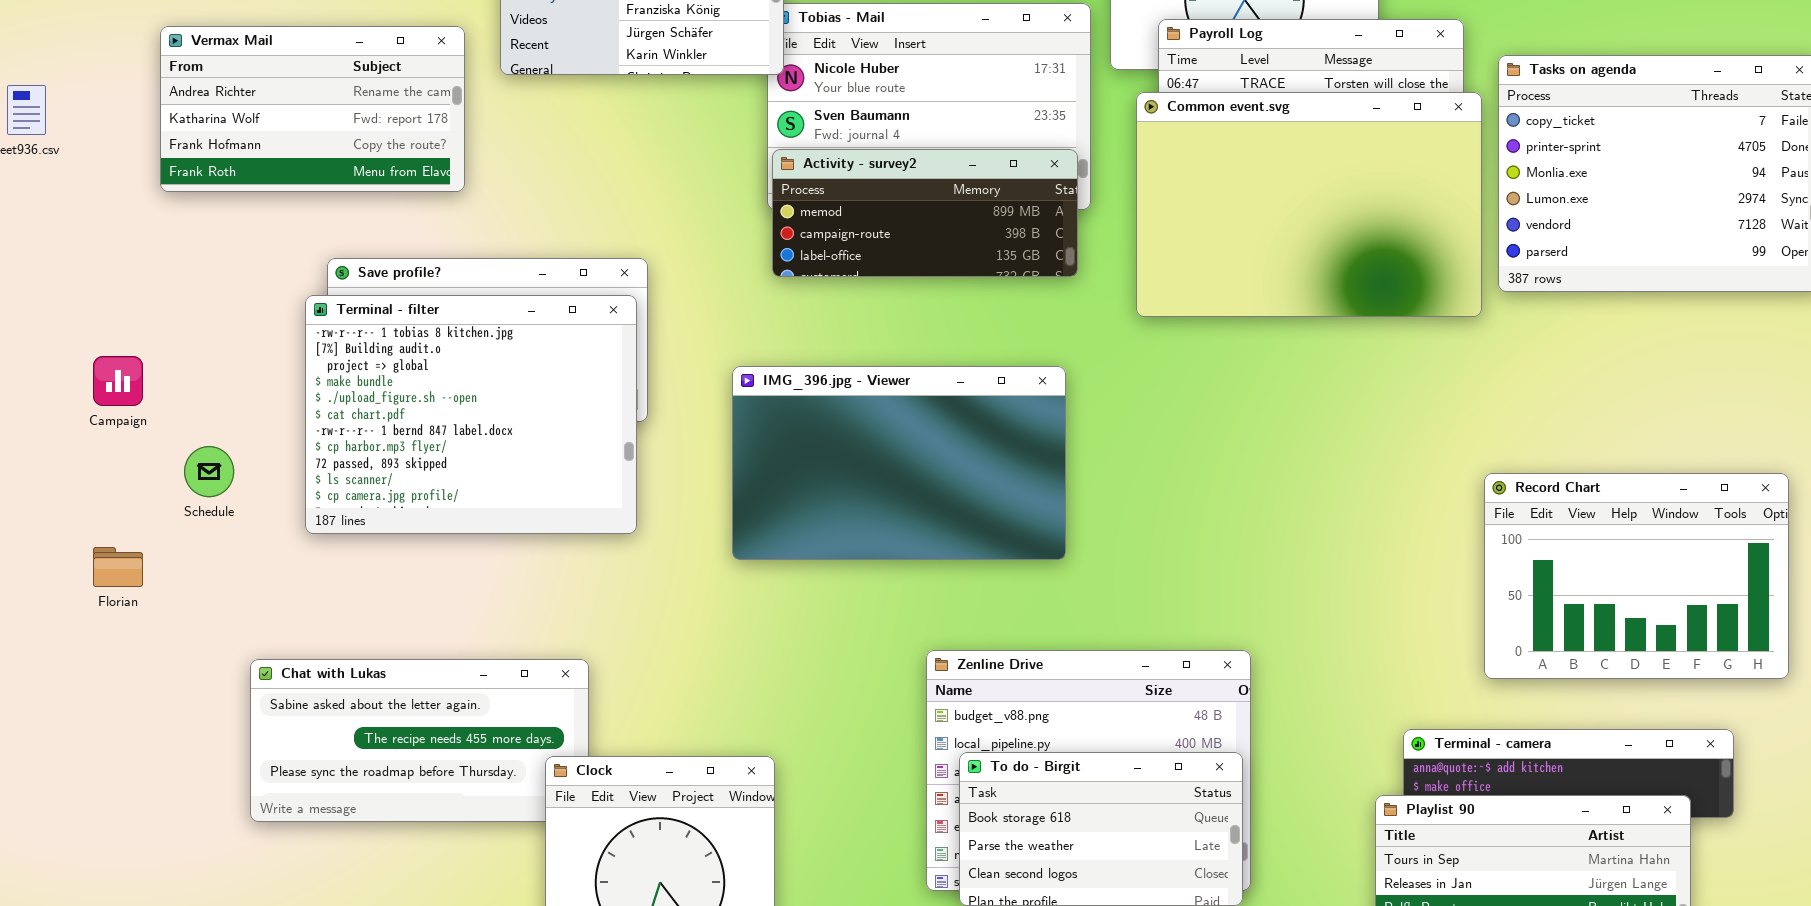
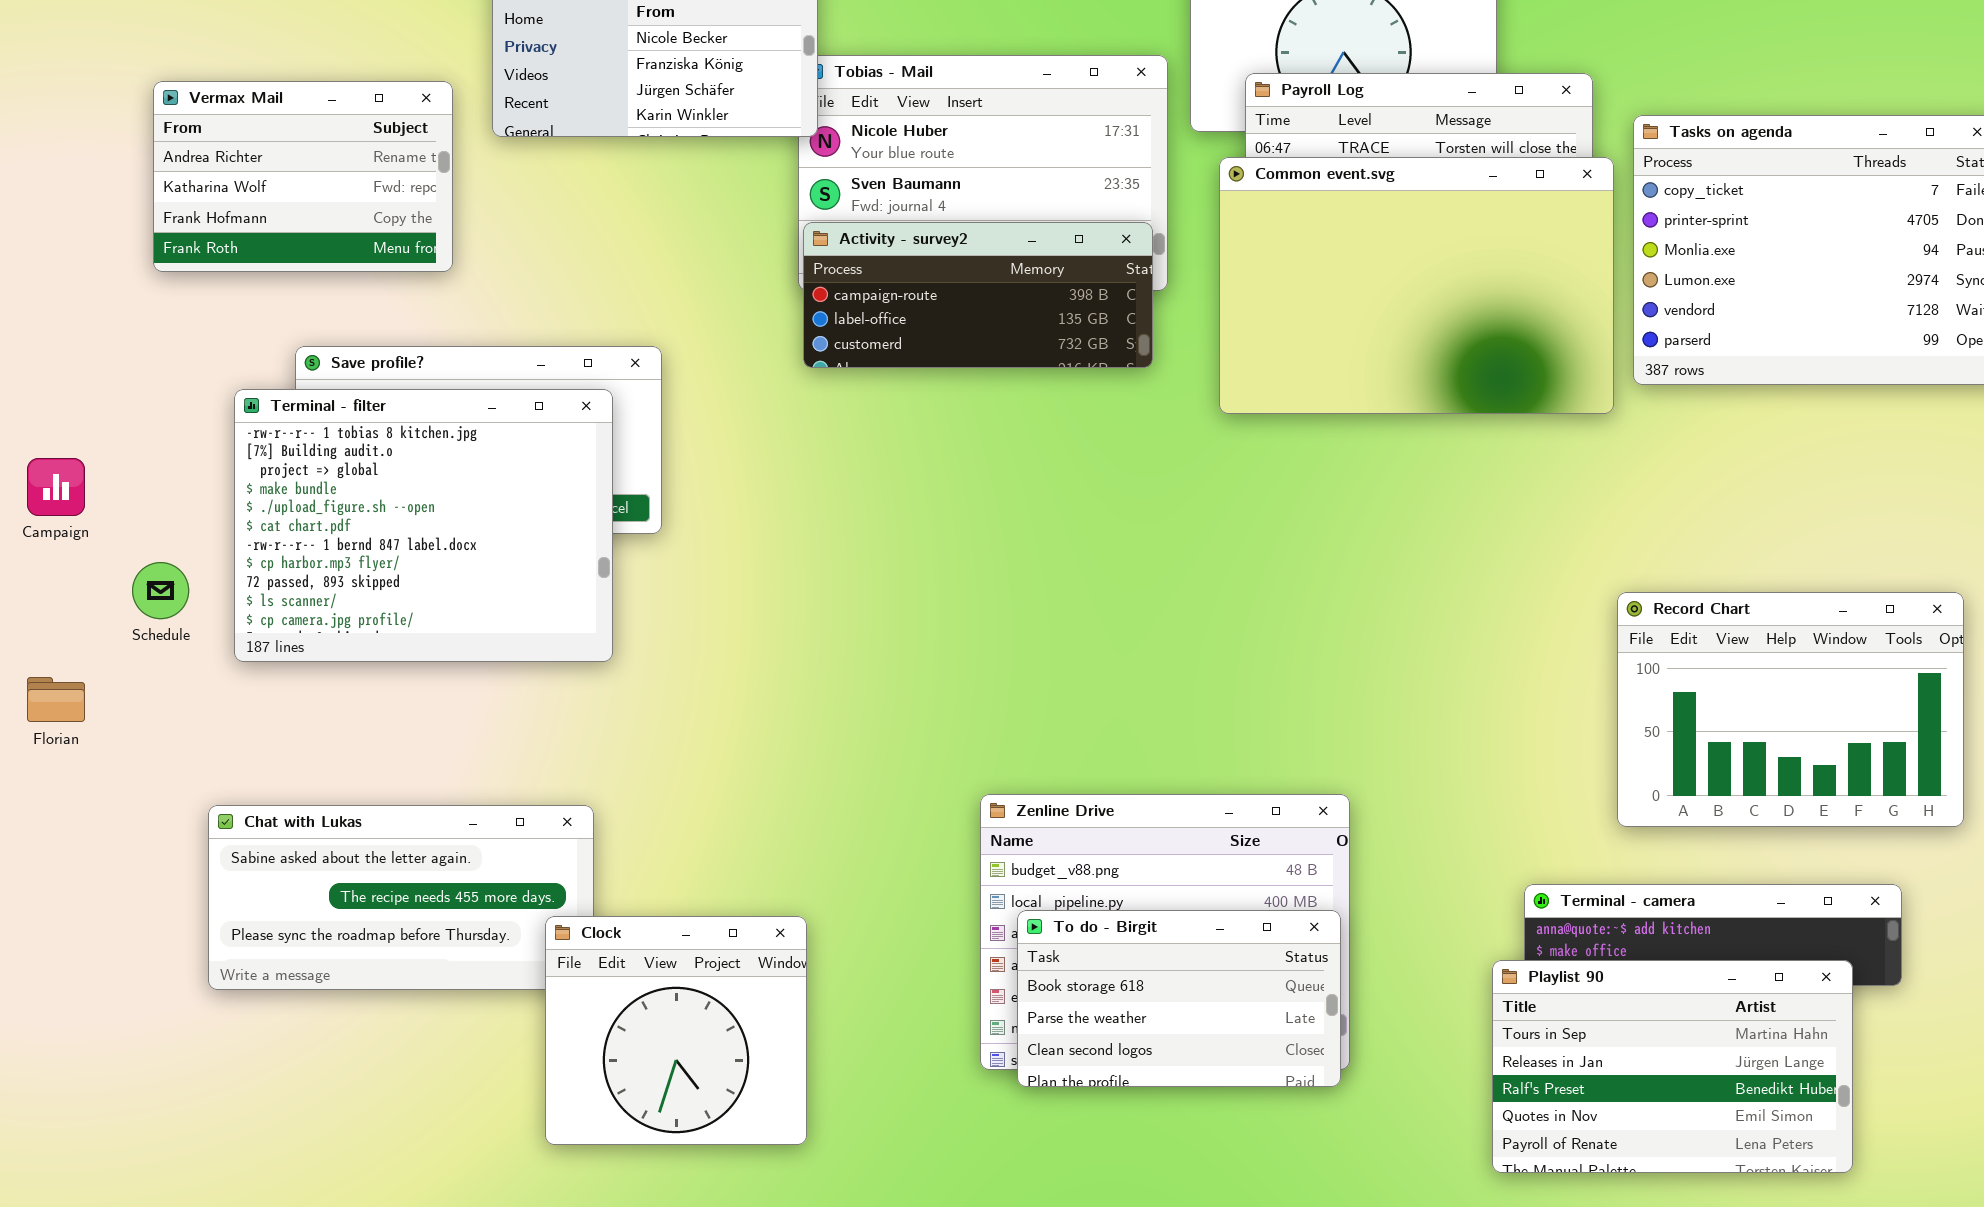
Vermax Mail: [160,26,465,192] -> [153,81,453,272], resized
Activity - survey2: [772,149,1078,277] -> [803,222,1153,368], scrolled down 1 row
Terminal - filter: [305,295,637,534] -> [234,389,613,662], moved
IMG_396.jpg - Viewer: [732,366,1066,560] -> none, closed

